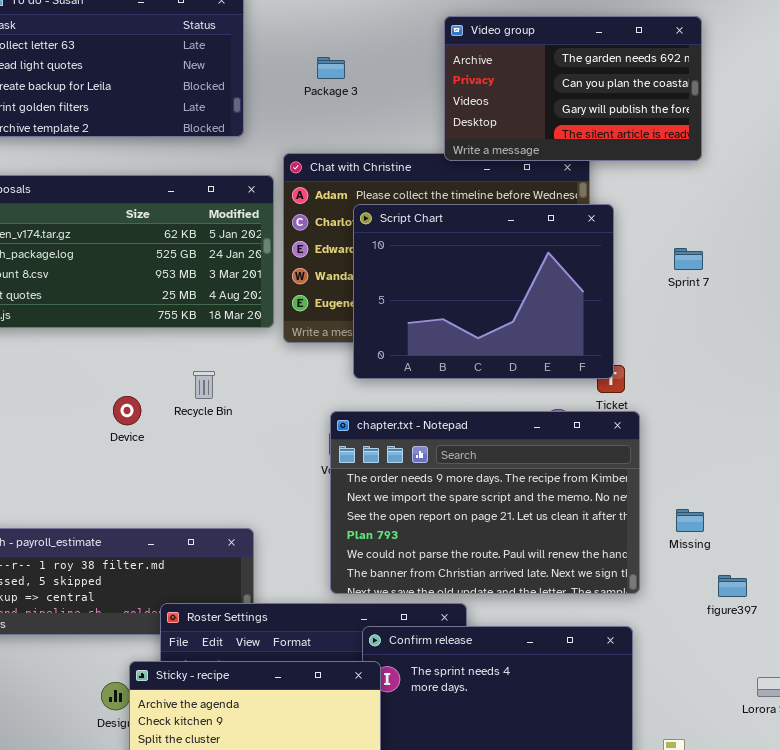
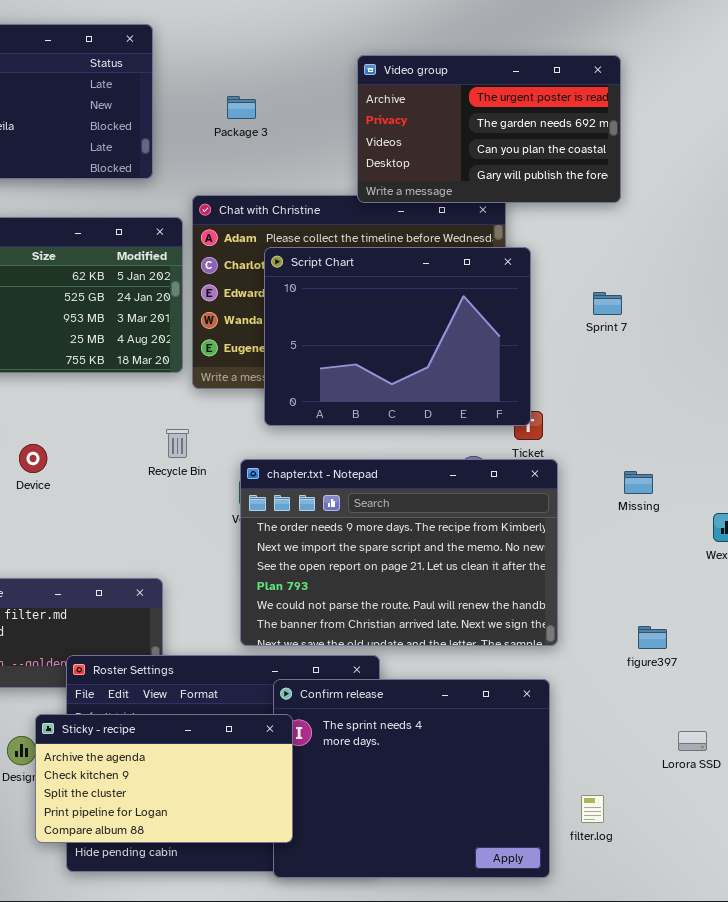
Video group: [444,16,702,161] -> [357,55,621,203], scrolled up 1 row
Recycle Bin: [193,371,215,399] -> [166,429,189,458], moved
Missing: [676,509,704,532] -> [624,471,653,494], moved

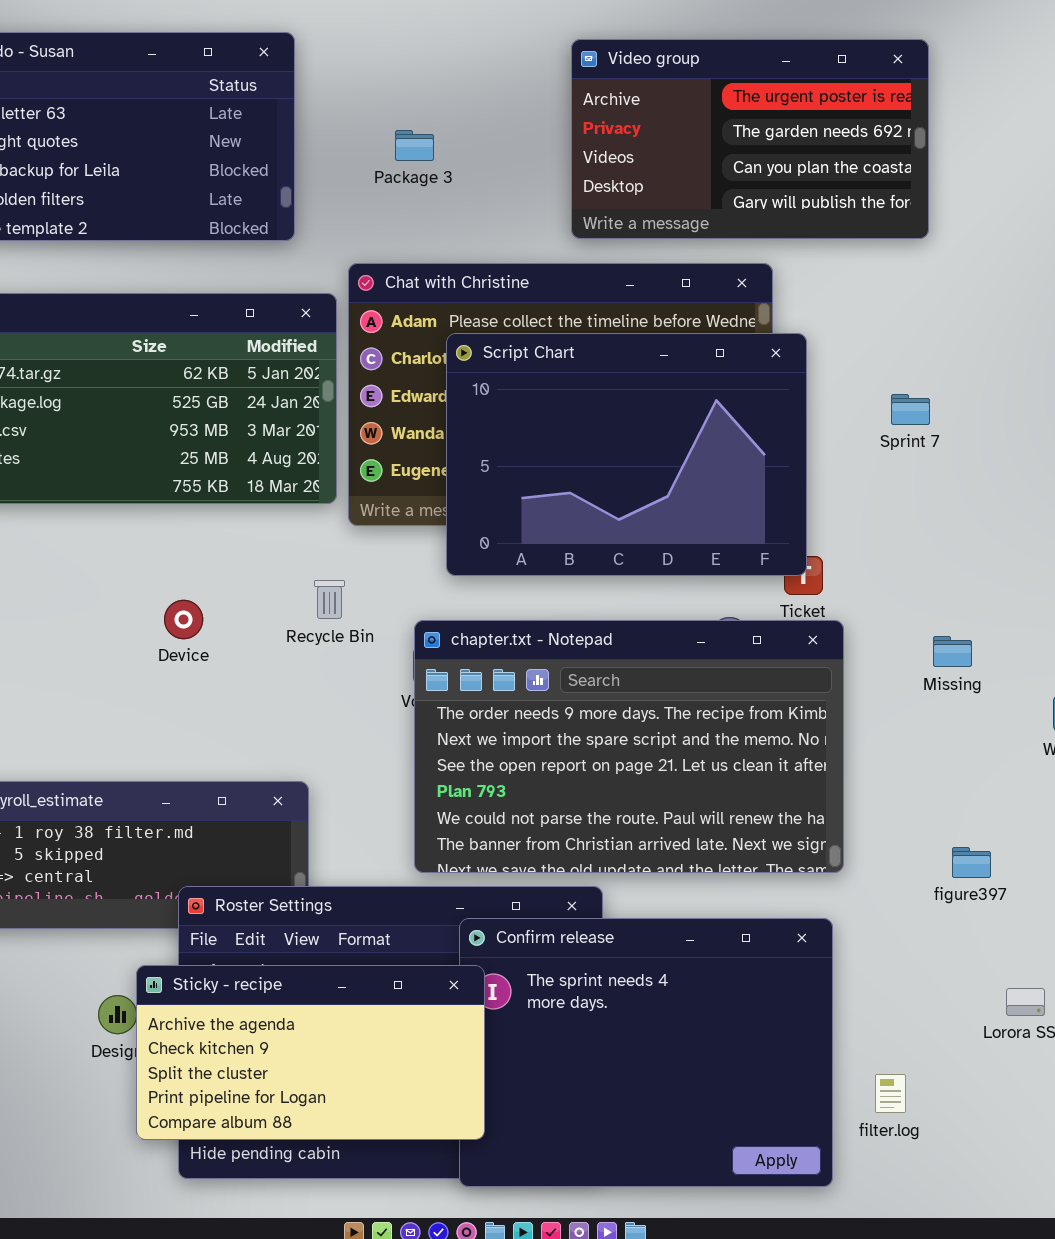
Video group: [357,55,621,203] -> [571,39,929,239], moved
Device: [19,444,47,473] -> [164,600,203,639], moved

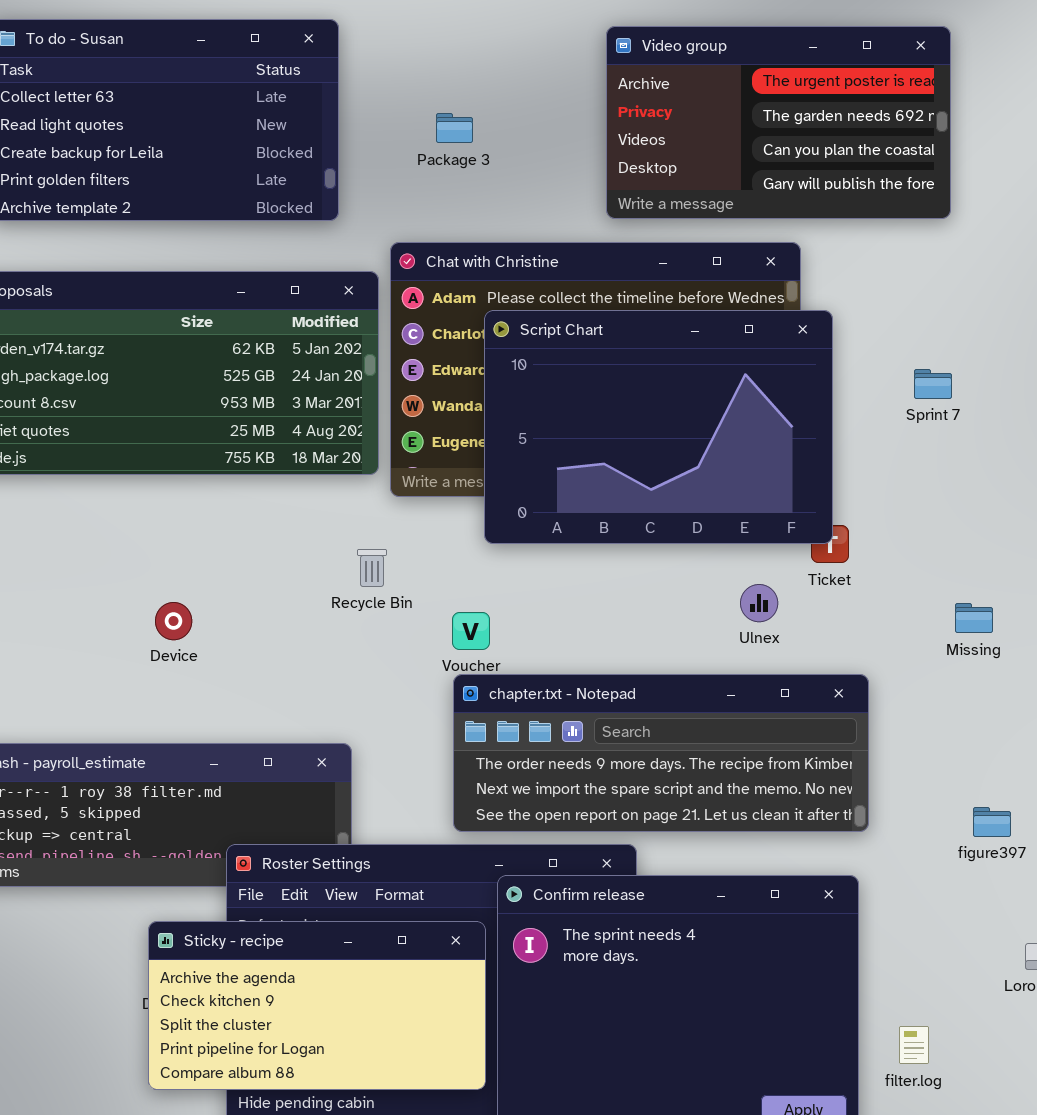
Device: [164,600,203,639] -> [155,602,192,640], moved
chapter.txt - Notepad: [414,620,844,873] -> [453,674,869,832], resized
Sticky - recipe: [136,965,485,1140] -> [148,921,486,1090], moved

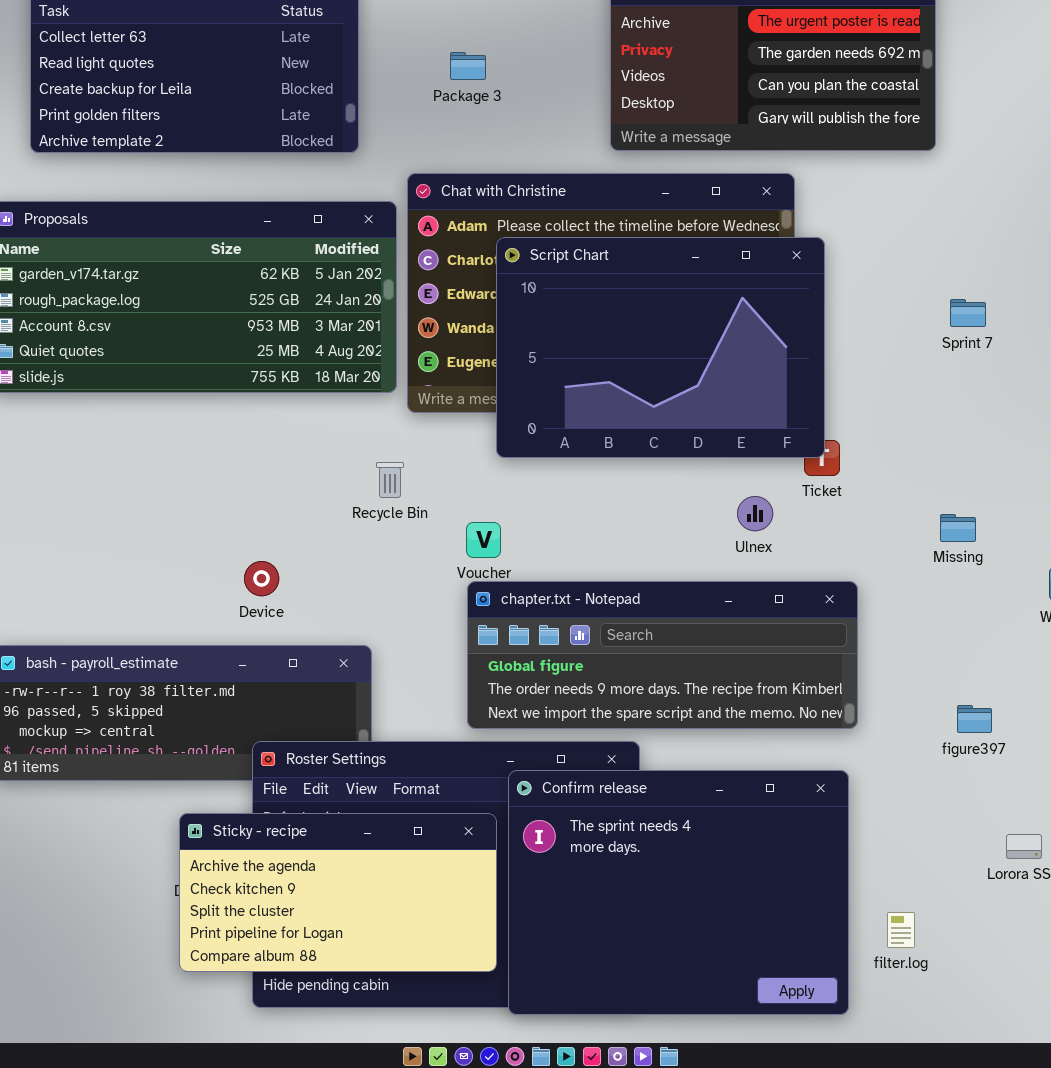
Sprint 7: [914,369,952,399] -> [950,299,986,327], moved
Device: [155,602,192,640] -> [244,561,279,596], moved
chapter.txt - Notepad: [453,674,869,832] -> [467,581,858,729], scrolled up 1 row

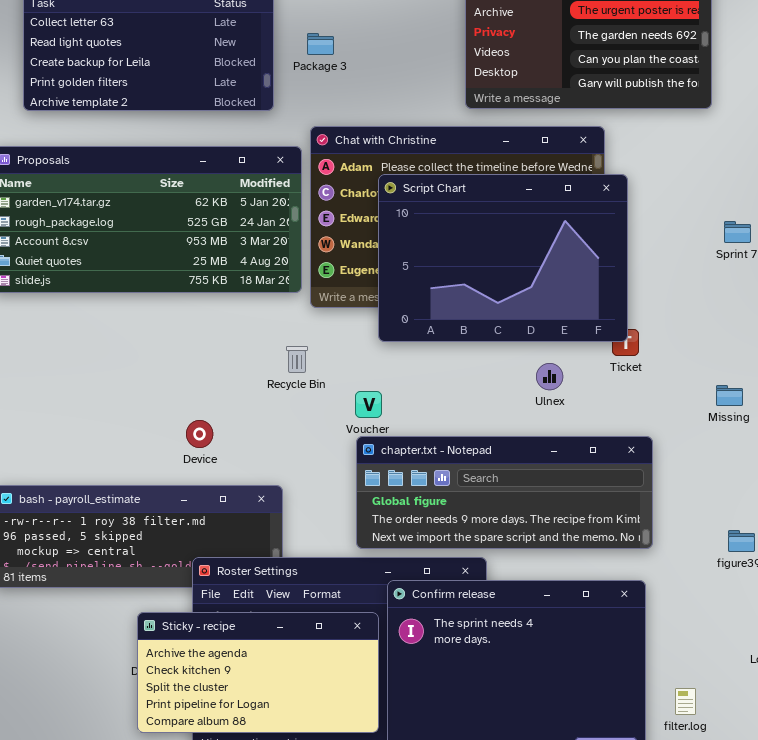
Package 3: [450,52,486,80] -> [307,33,334,55], moved
Ulnex: [737,496,773,531] -> [536,363,563,390], moved

